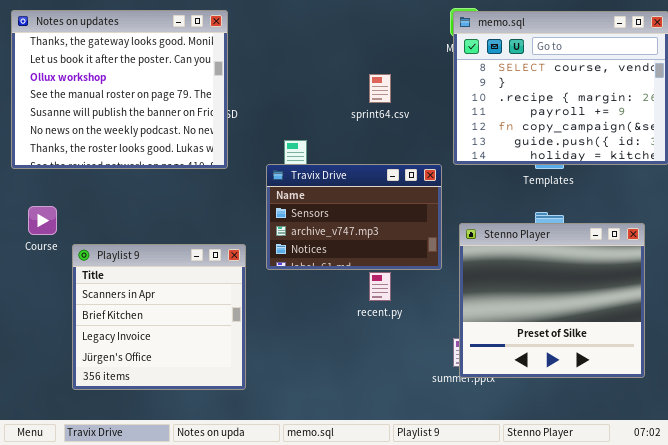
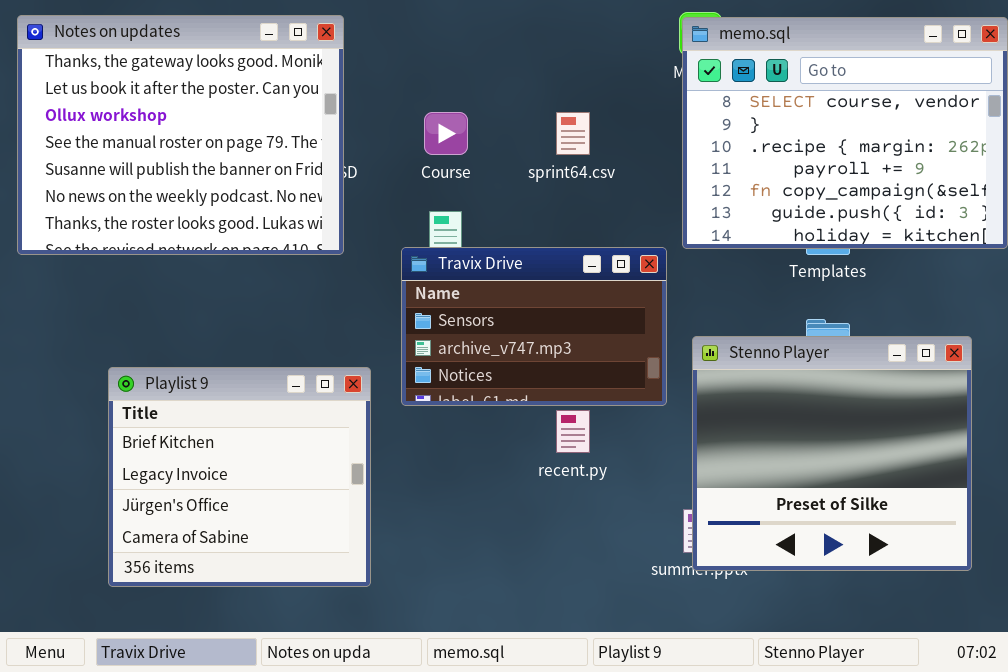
Course: [28,206,57,235] -> [424,112,468,155], moved
Playlist 9: [72,244,246,390] -> [108,367,371,587], scrolled down 1 row

